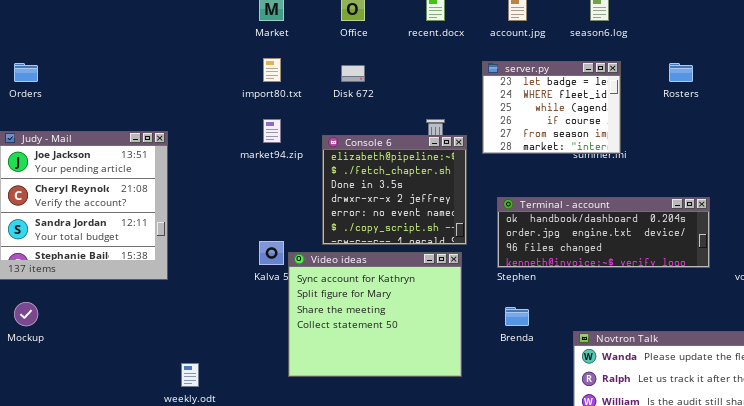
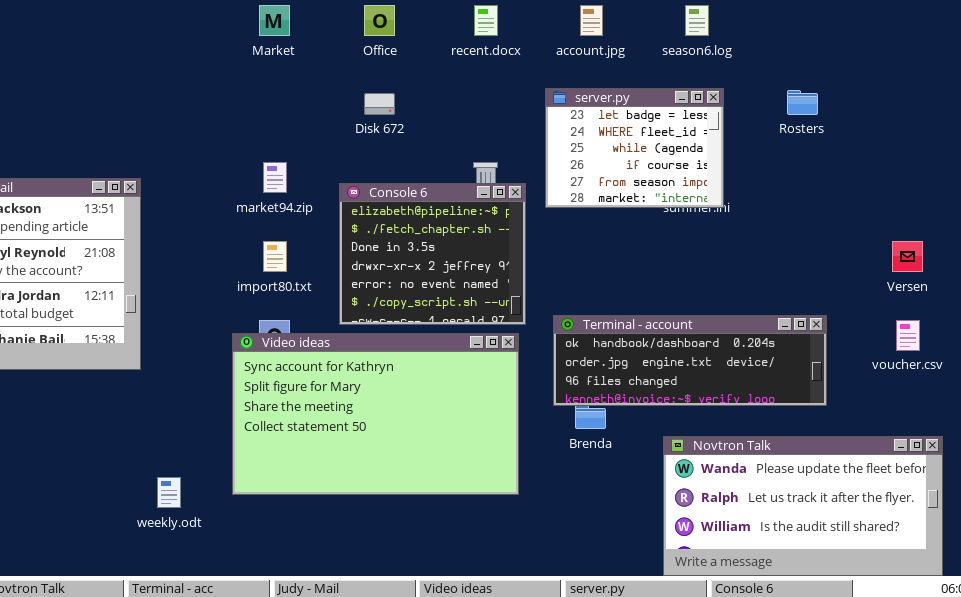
import80.txt: [263,58,281,82] -> [263,241,287,272], moved
Terminal - account: [497,197,710,268] -> [553,315,827,406], moved
Video ideas: [288,252,462,377] -> [232,333,519,495], resized

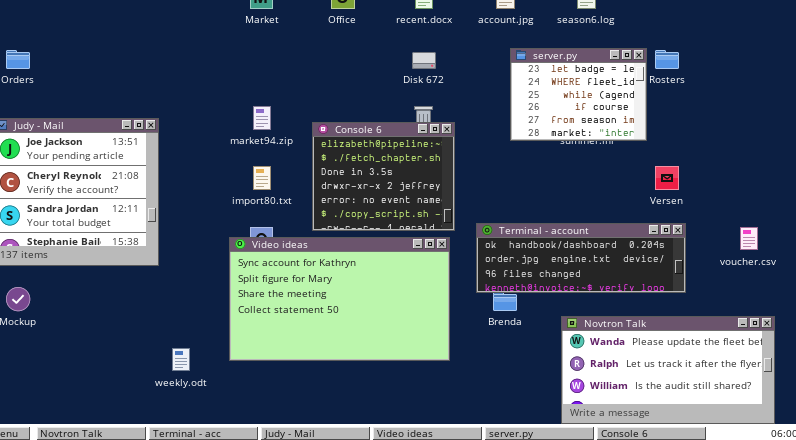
server.py: [545,88,724,208] -> [510,48,647,141], moved
Disk 672: [364,93,395,115] -> [412,52,436,69], moved
Versen: [892,241,923,272] -> [655,166,679,190], moved

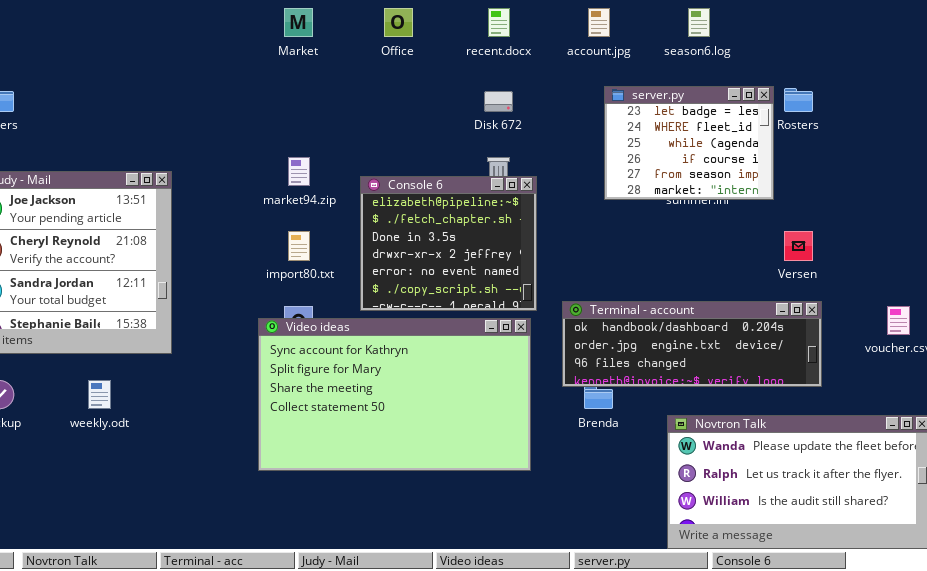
weekly.odt: [172,348,190,371] -> [88,380,111,409], moved

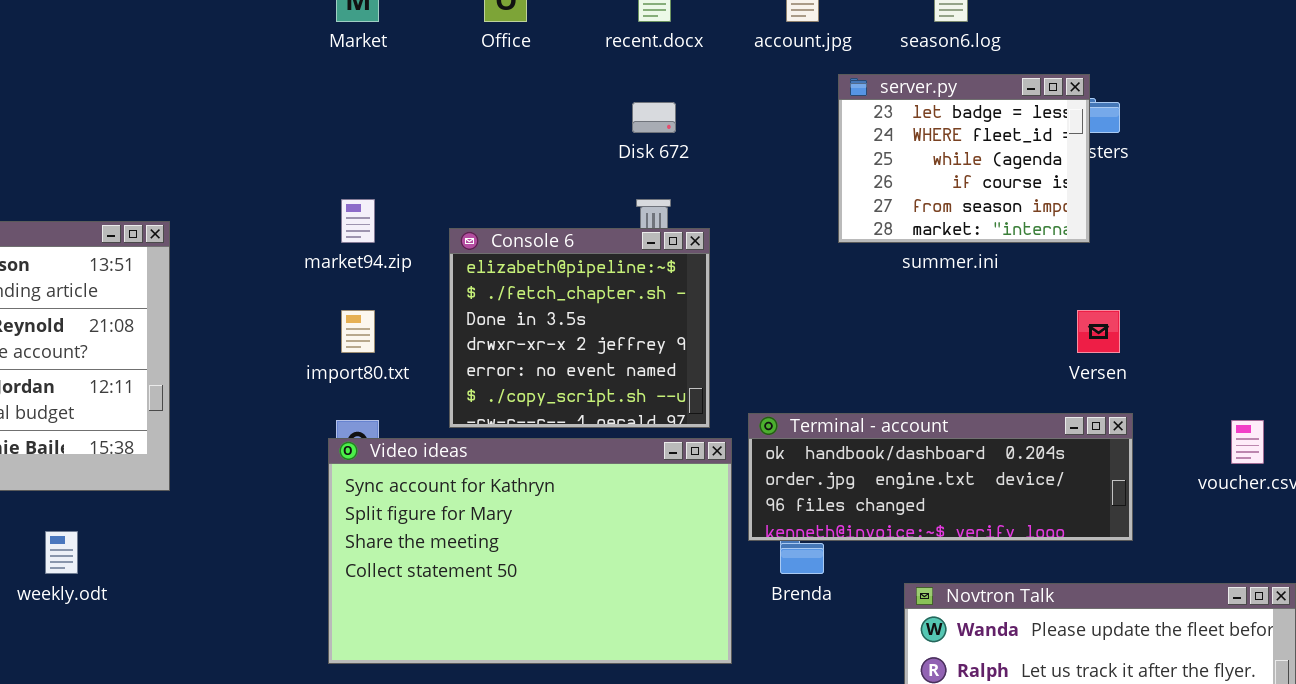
server.py: [604,86,774,200] -> [838,74,1090,243], moved
Video ideas: [258,318,531,471] -> [328,438,732,664], moved

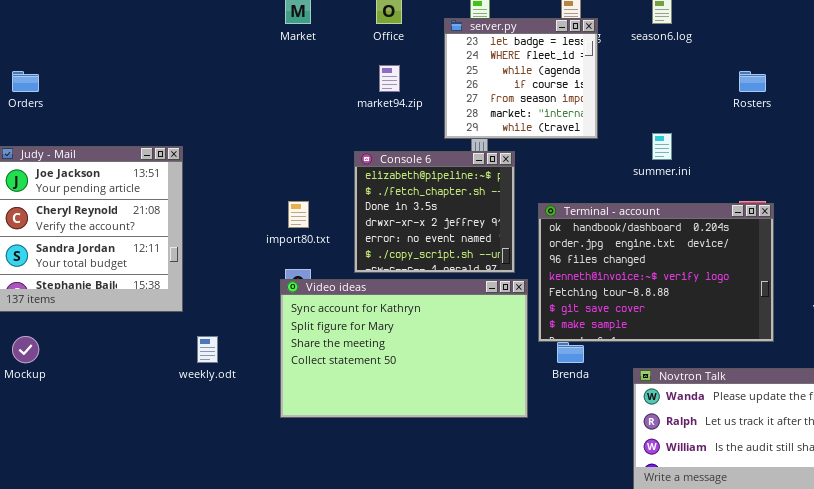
server.py: [838,74,1090,243] -> [444,18,598,139], moved, resized
market94.zip: [341,199,375,243] -> [379,65,400,92], moved
Terminal - account: [748,413,1133,541] -> [538,203,774,342], resized
weekly.odt: [45,531,78,574] -> [197,336,218,363], moved

